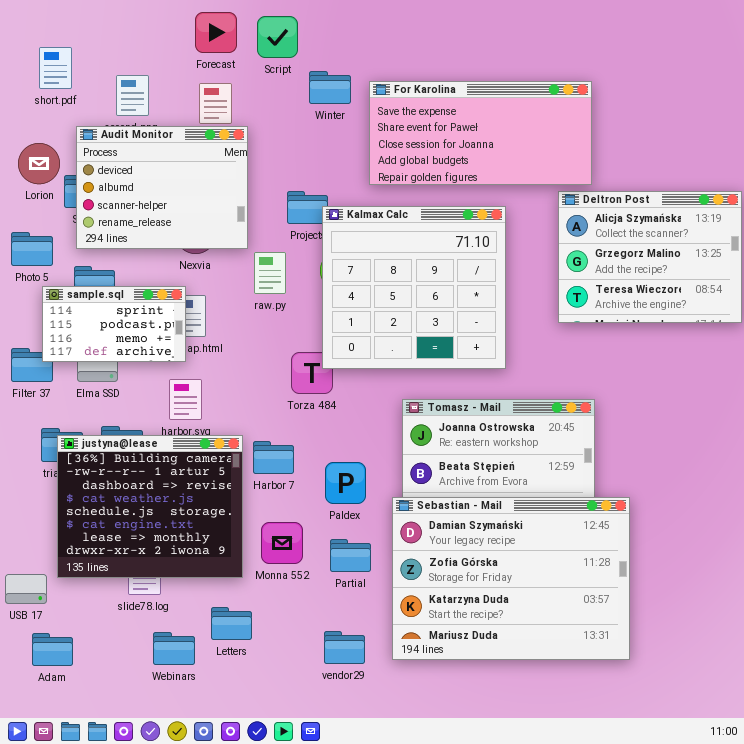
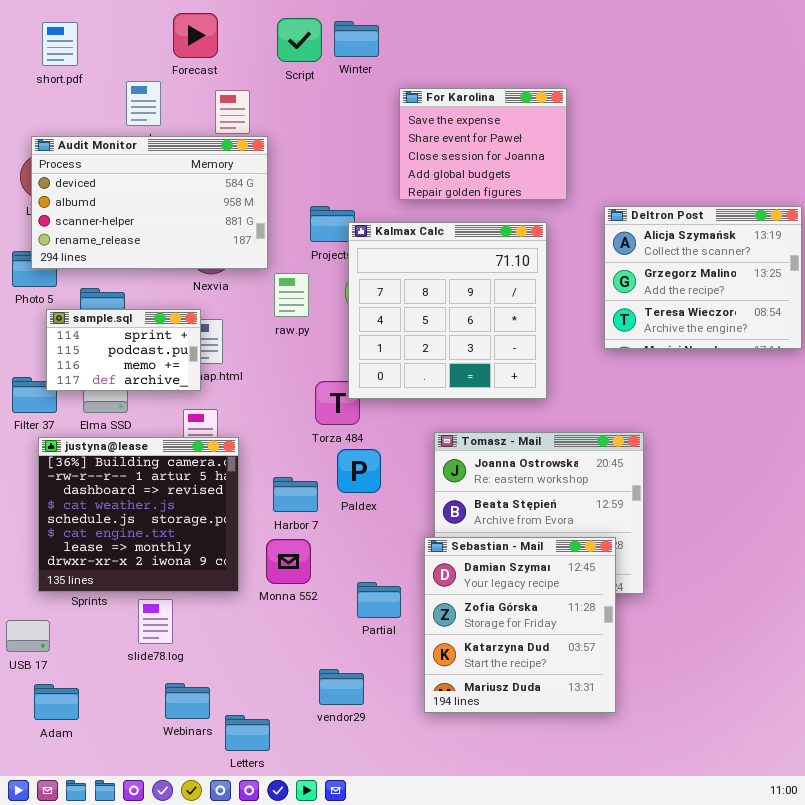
Forecast: [195,12,237,53] -> [173,13,218,58], moved
short.pdf: [39,47,72,89] -> [42,22,78,66], moved
Winter: [309,71,351,104] -> [334,21,379,57], moved
For Karolina: [369,81,592,185] -> [399,88,567,200], resized
Audit Monitor: [76,126,248,249] -> [31,136,268,269], resized
justyna@lease: [57,435,243,578] -> [38,437,239,592], moved
Paldex: [325,462,366,504] -> [337,449,381,493], moved
Sebastian - Mail: [392,497,630,660] -> [424,537,616,713], resized
Monna 552: [261,522,303,564] -> [266,539,311,584], moved
Letters: [211,607,252,640] -> [225,715,270,751], moved
vendor29: [324,631,365,664] -> [319,669,364,705], moved

